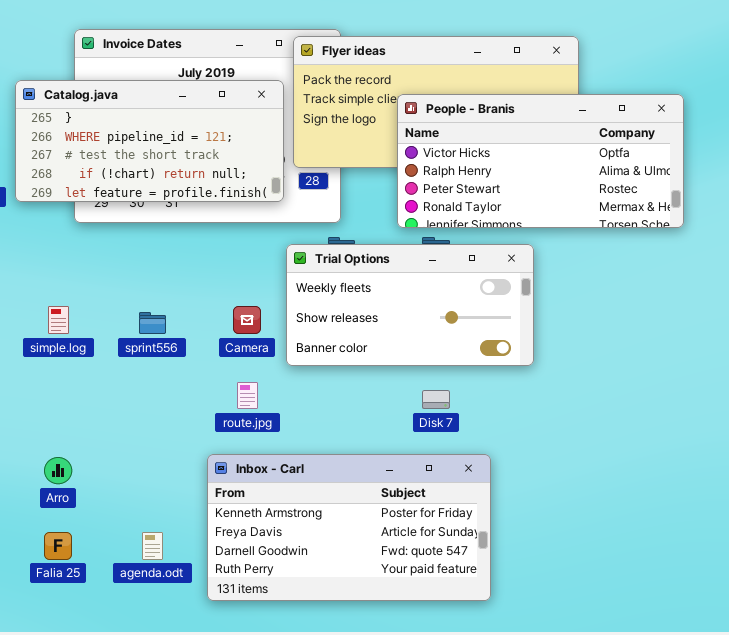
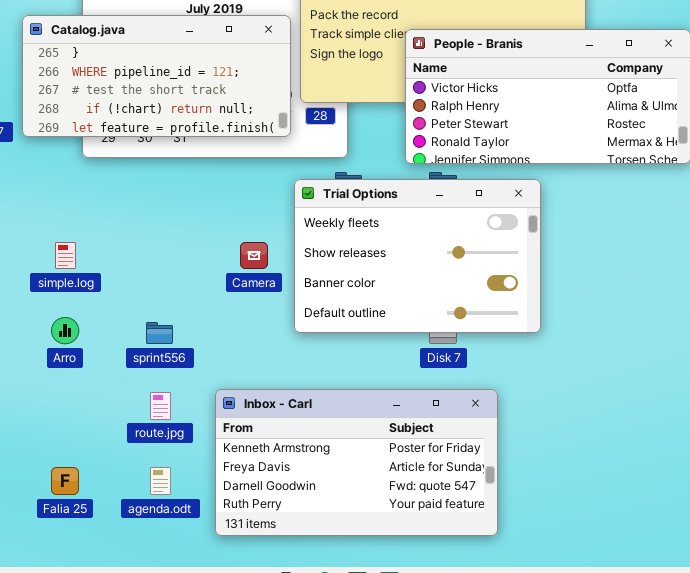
Trial Options: [286,244,534,366] -> [294,179,541,333], resized
sprint556: [139,312,166,334] -> [146,322,173,344], moved
route.jpg: [237,382,258,409] -> [150,392,171,420], moved
Arro: [44,457,72,484] -> [51,317,79,344], moved

